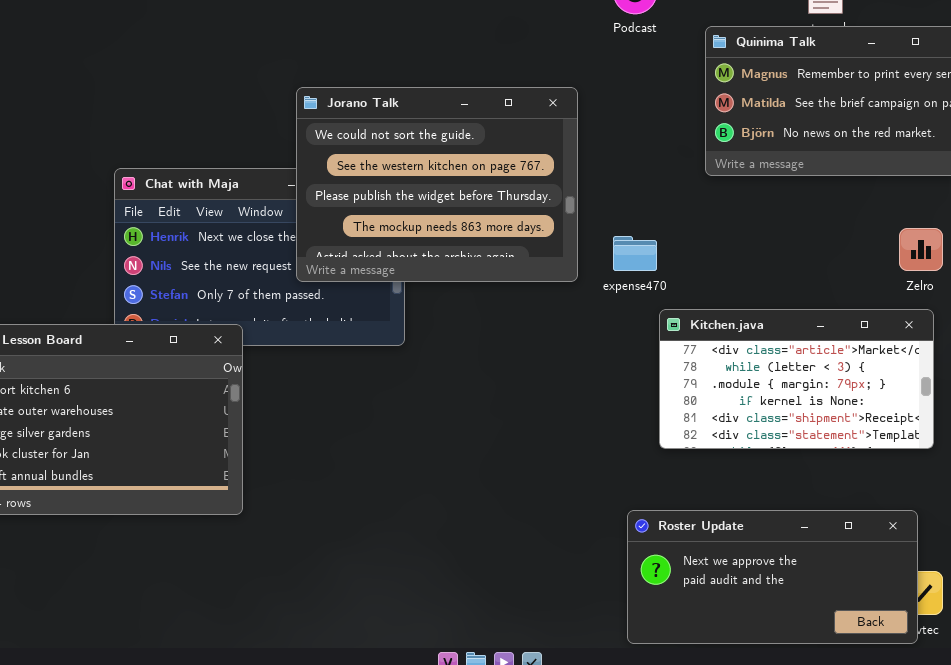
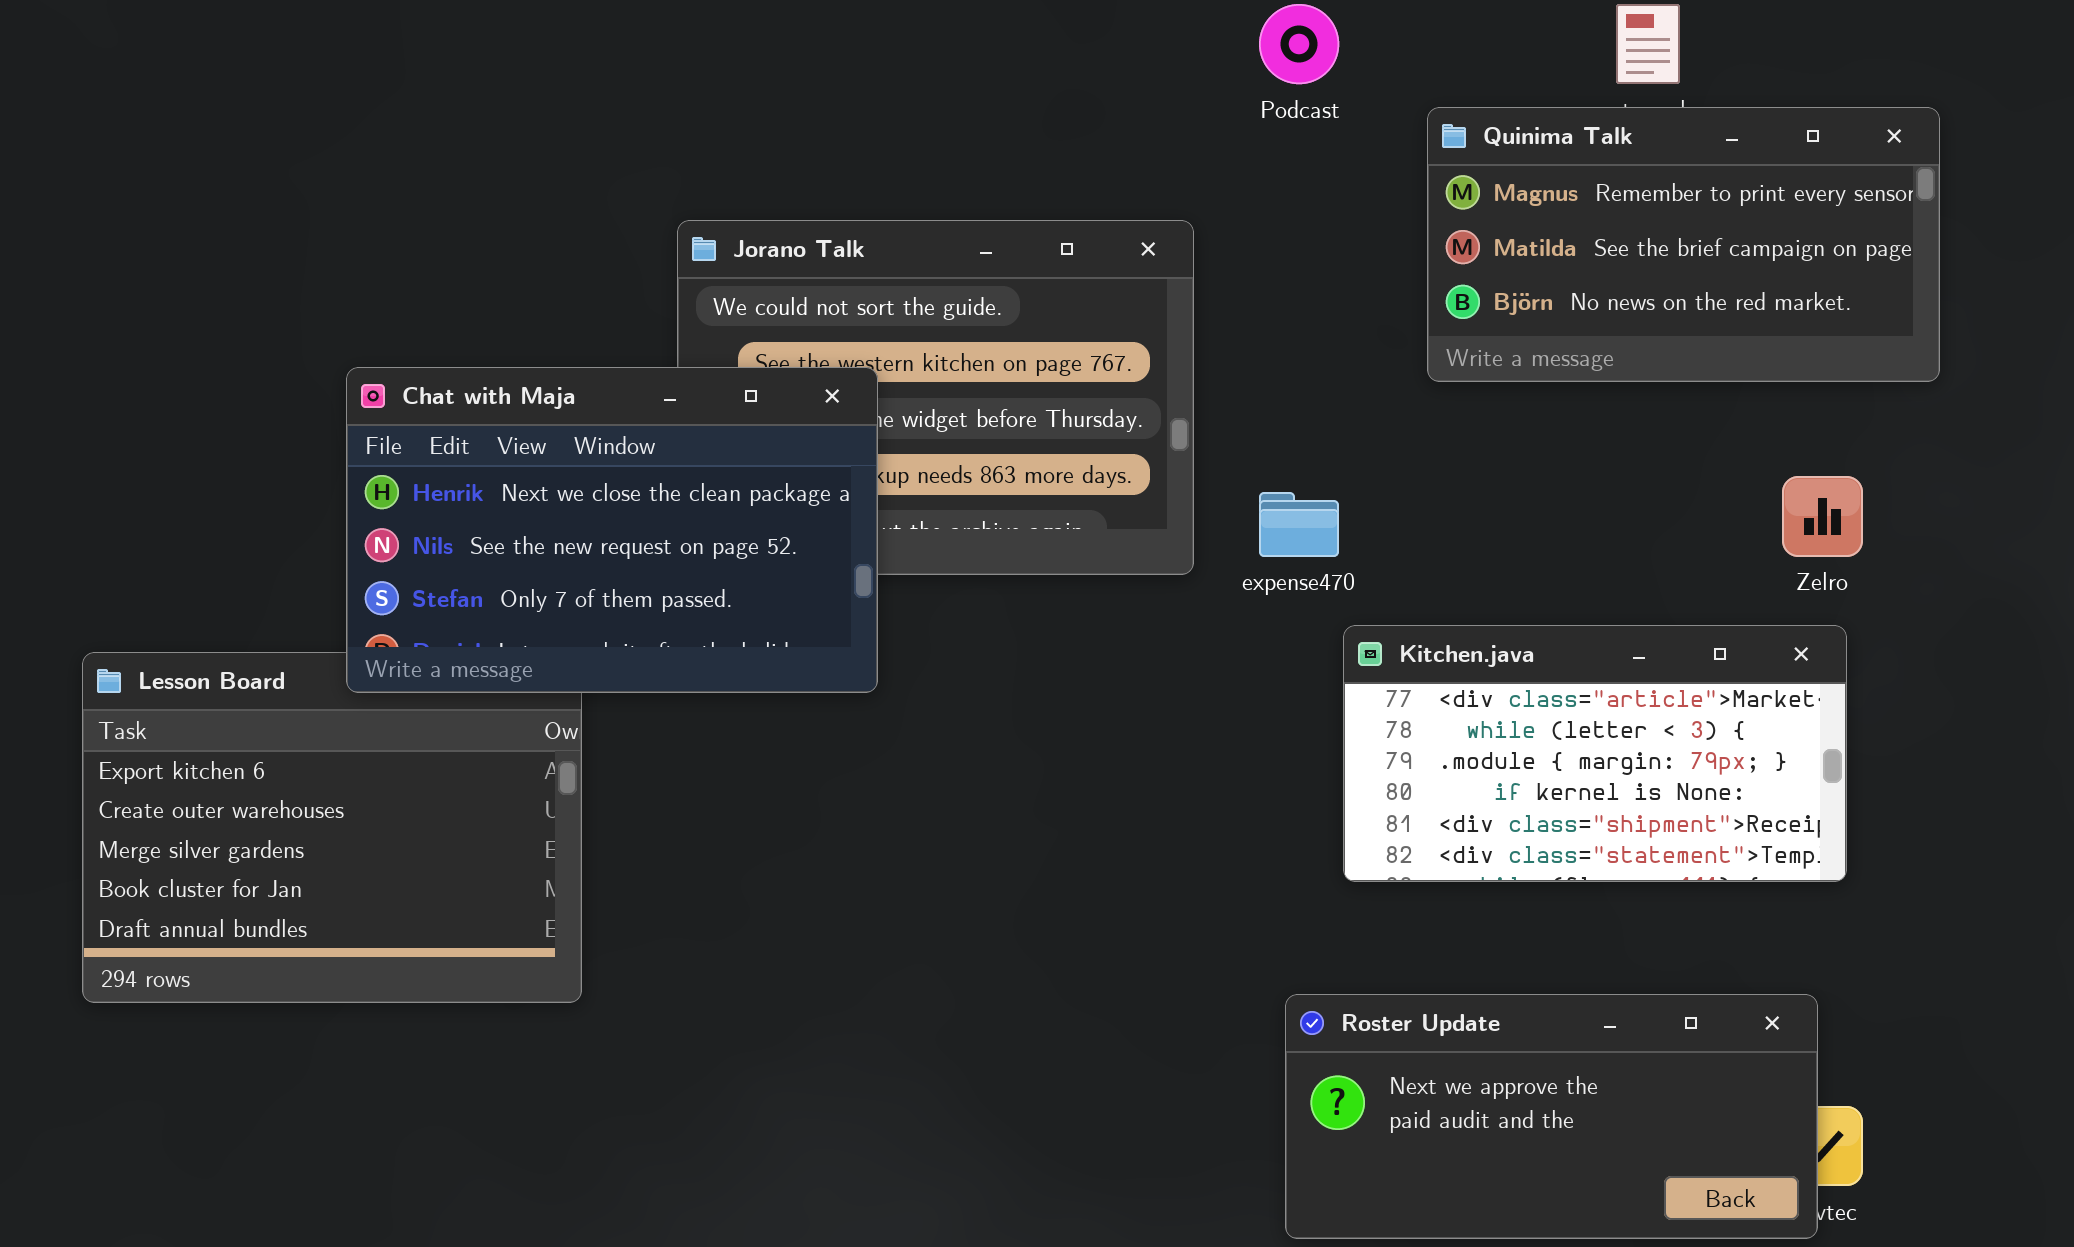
Chat with Maja: [114,168,405,346] -> [346,367,878,693], raised

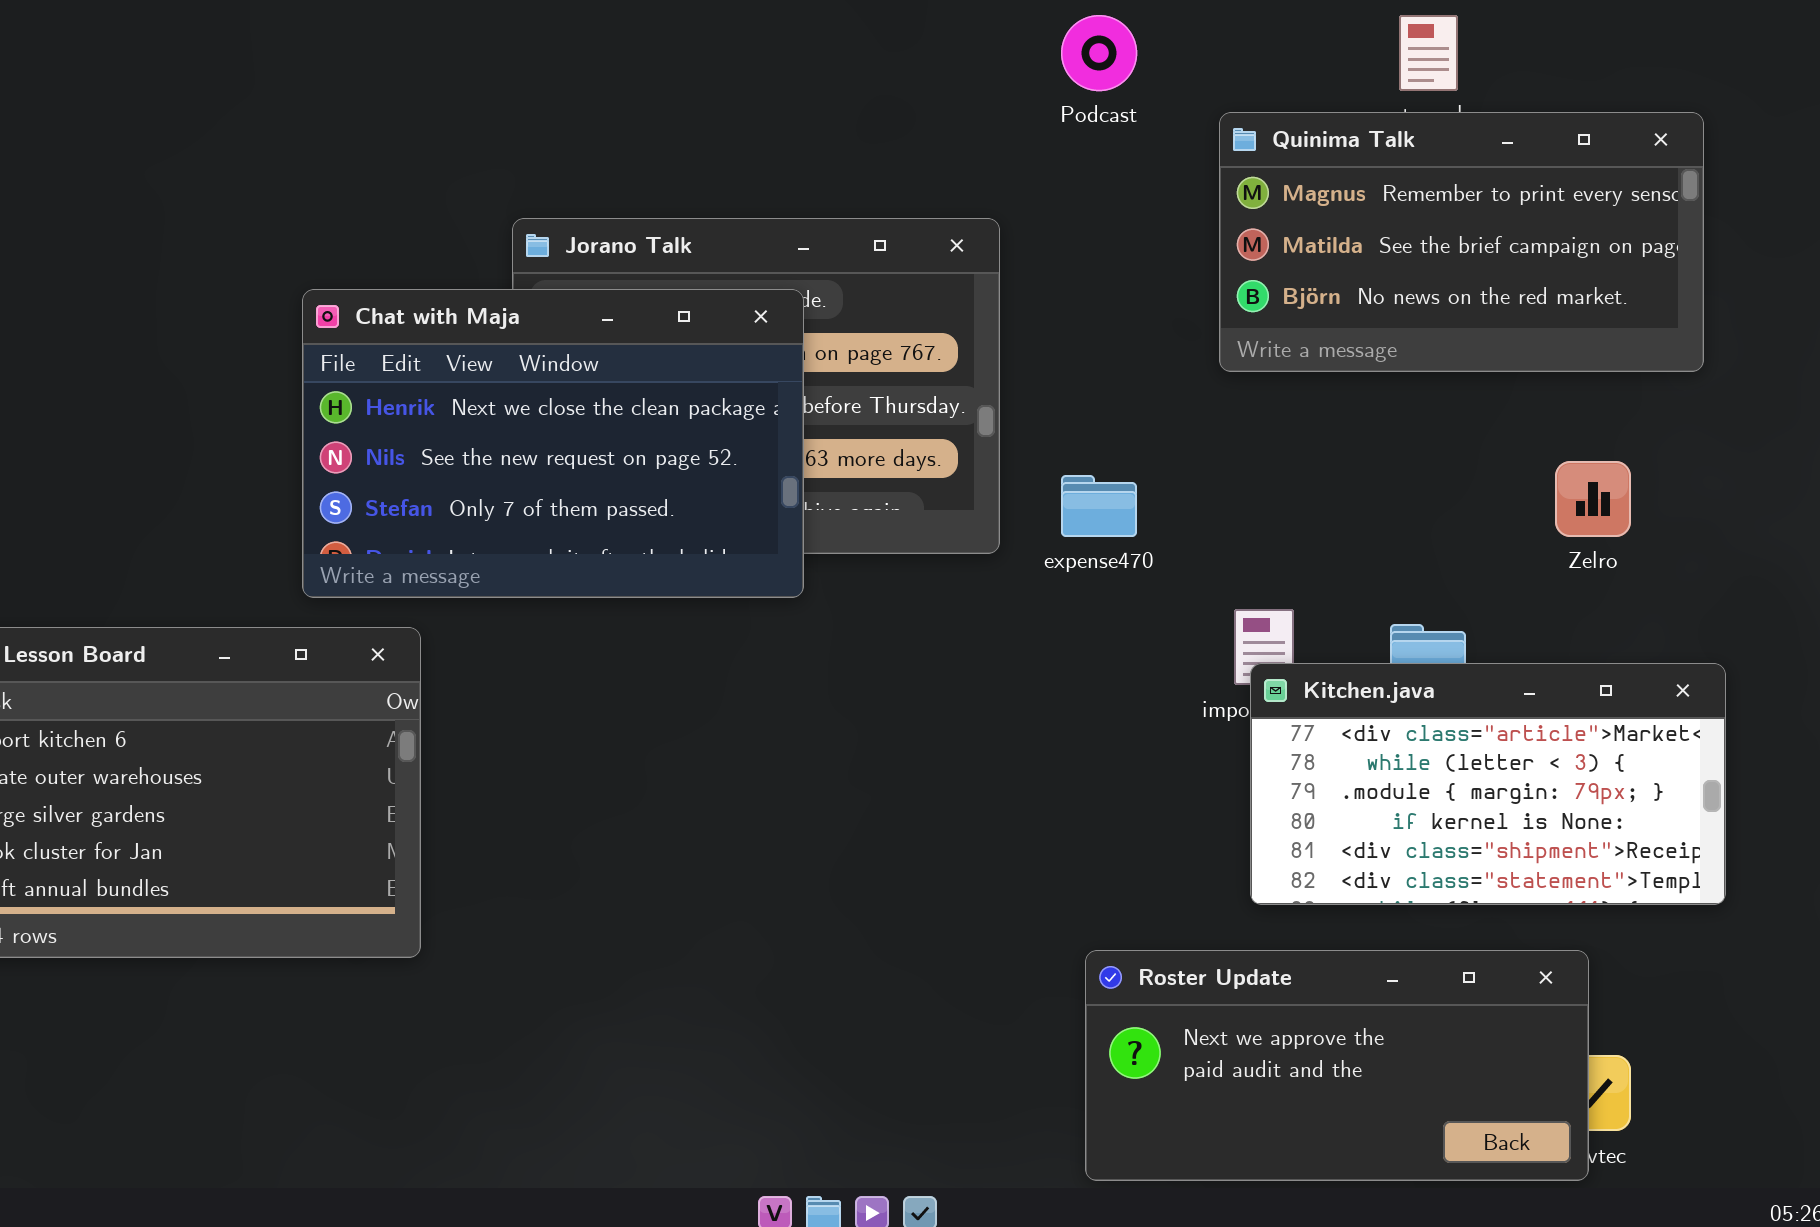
Chat with Maja: [346,367,878,693] -> [302,289,804,598], moved
Kitchen.java: [1343,625,1847,882] -> [1250,663,1726,905], moved

